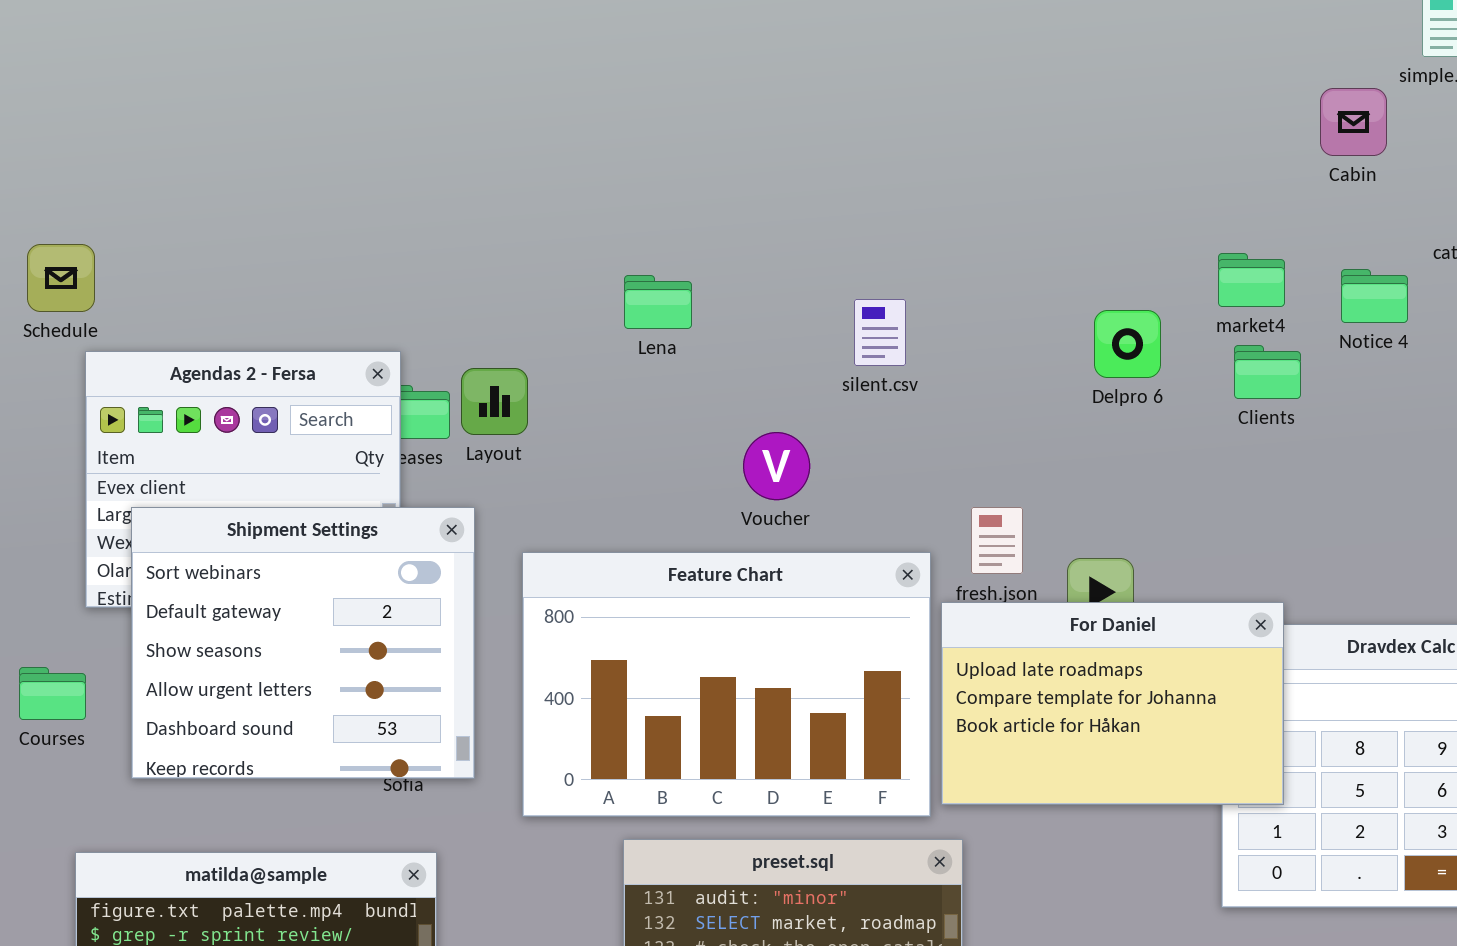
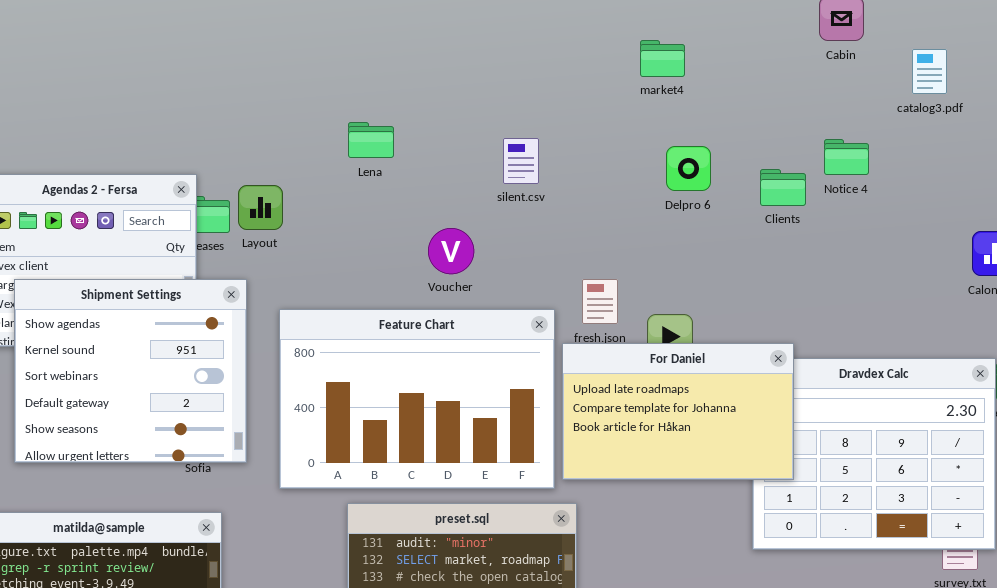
market4: [1218,253,1285,307] -> [640,40,685,77], moved
Notice 4: [1341,269,1408,323] -> [824,139,869,175], moved
Shipment Settings: [131,507,475,779] -> [14,279,247,463], scrolled up 2 rows

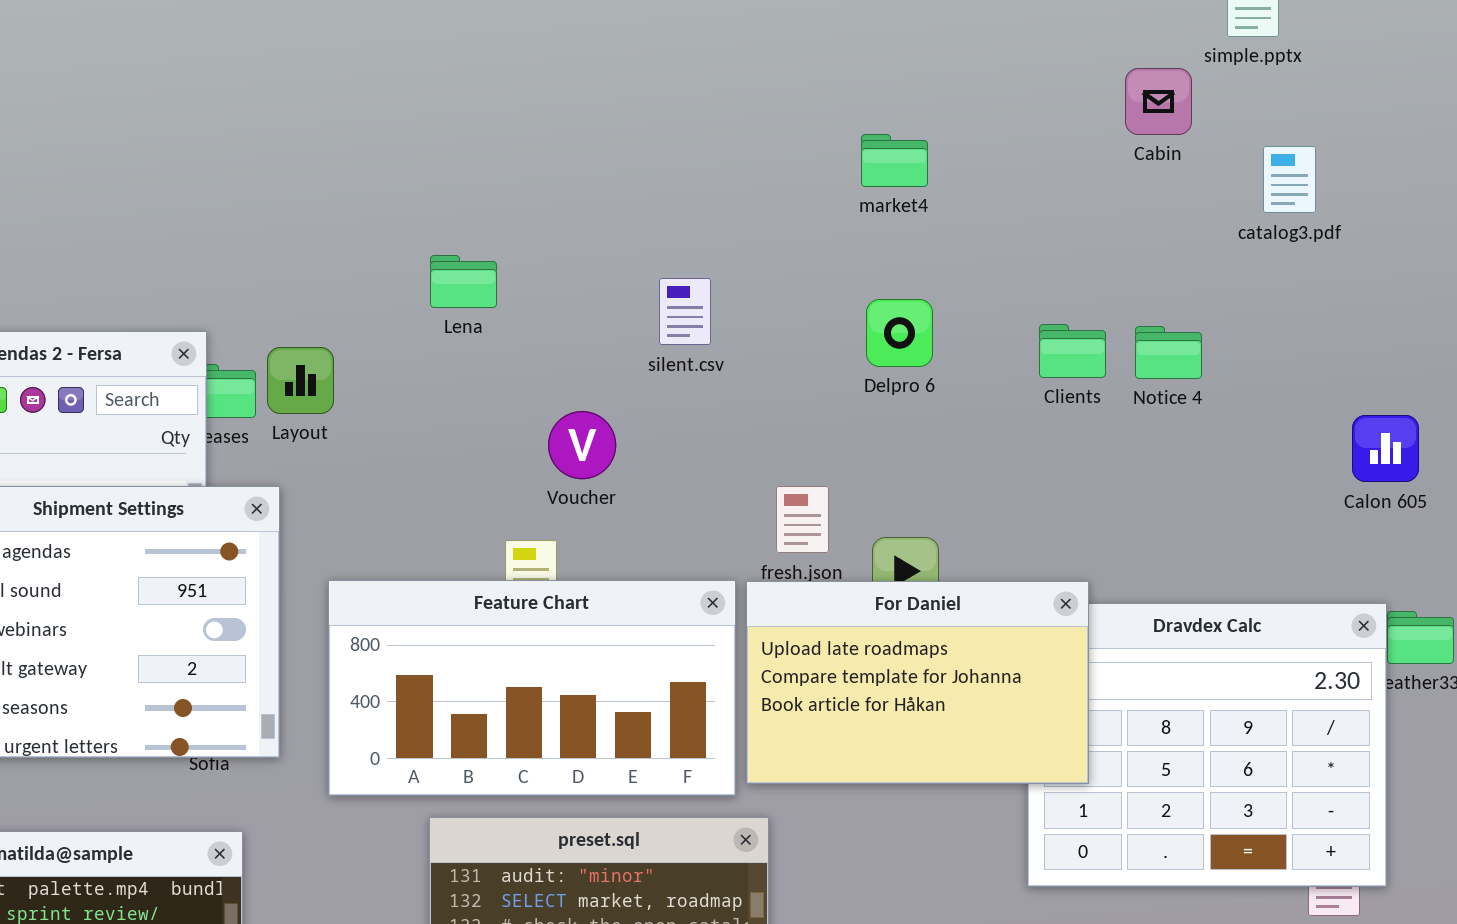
Notice 4: [824,139,869,175] -> [1135,326,1202,379], moved
Delpro 6: [666,146,711,191] -> [866,299,933,367], moved
Feature Chart: [279,309,555,489] -> [328,580,736,796], resized

